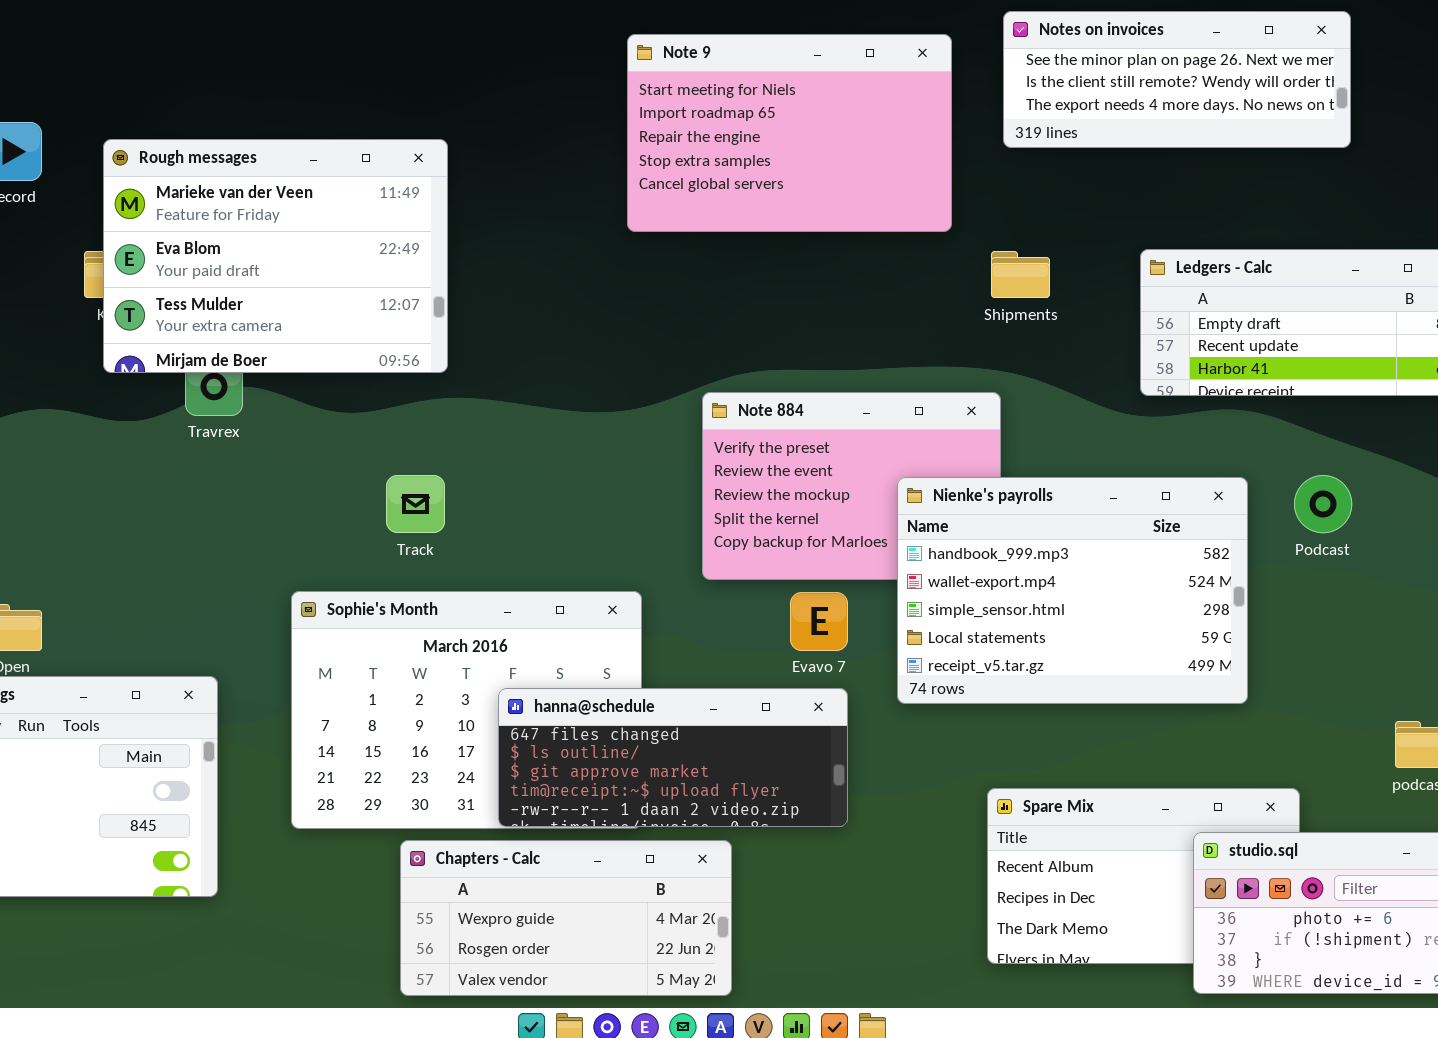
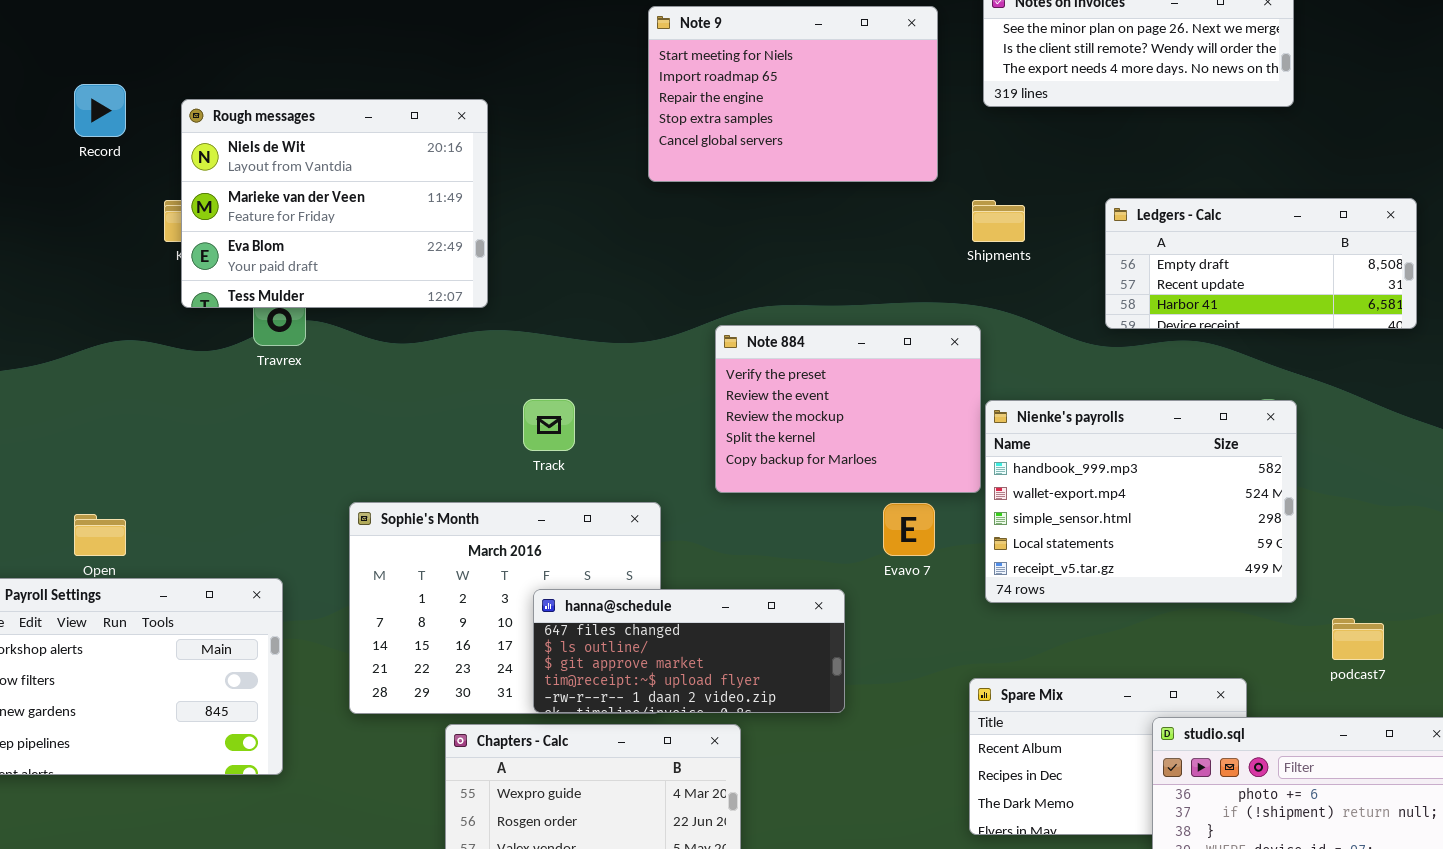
Rough messages: [103,139,448,373] -> [181,99,488,308], scrolled up 1 row
Track: [386,475,445,533] -> [523,399,575,451], moved
Nienke's payrolls: [897,477,1248,704] -> [985,400,1297,603], moved
Evavo 7: [790,592,848,651] -> [883,503,935,556], moved

